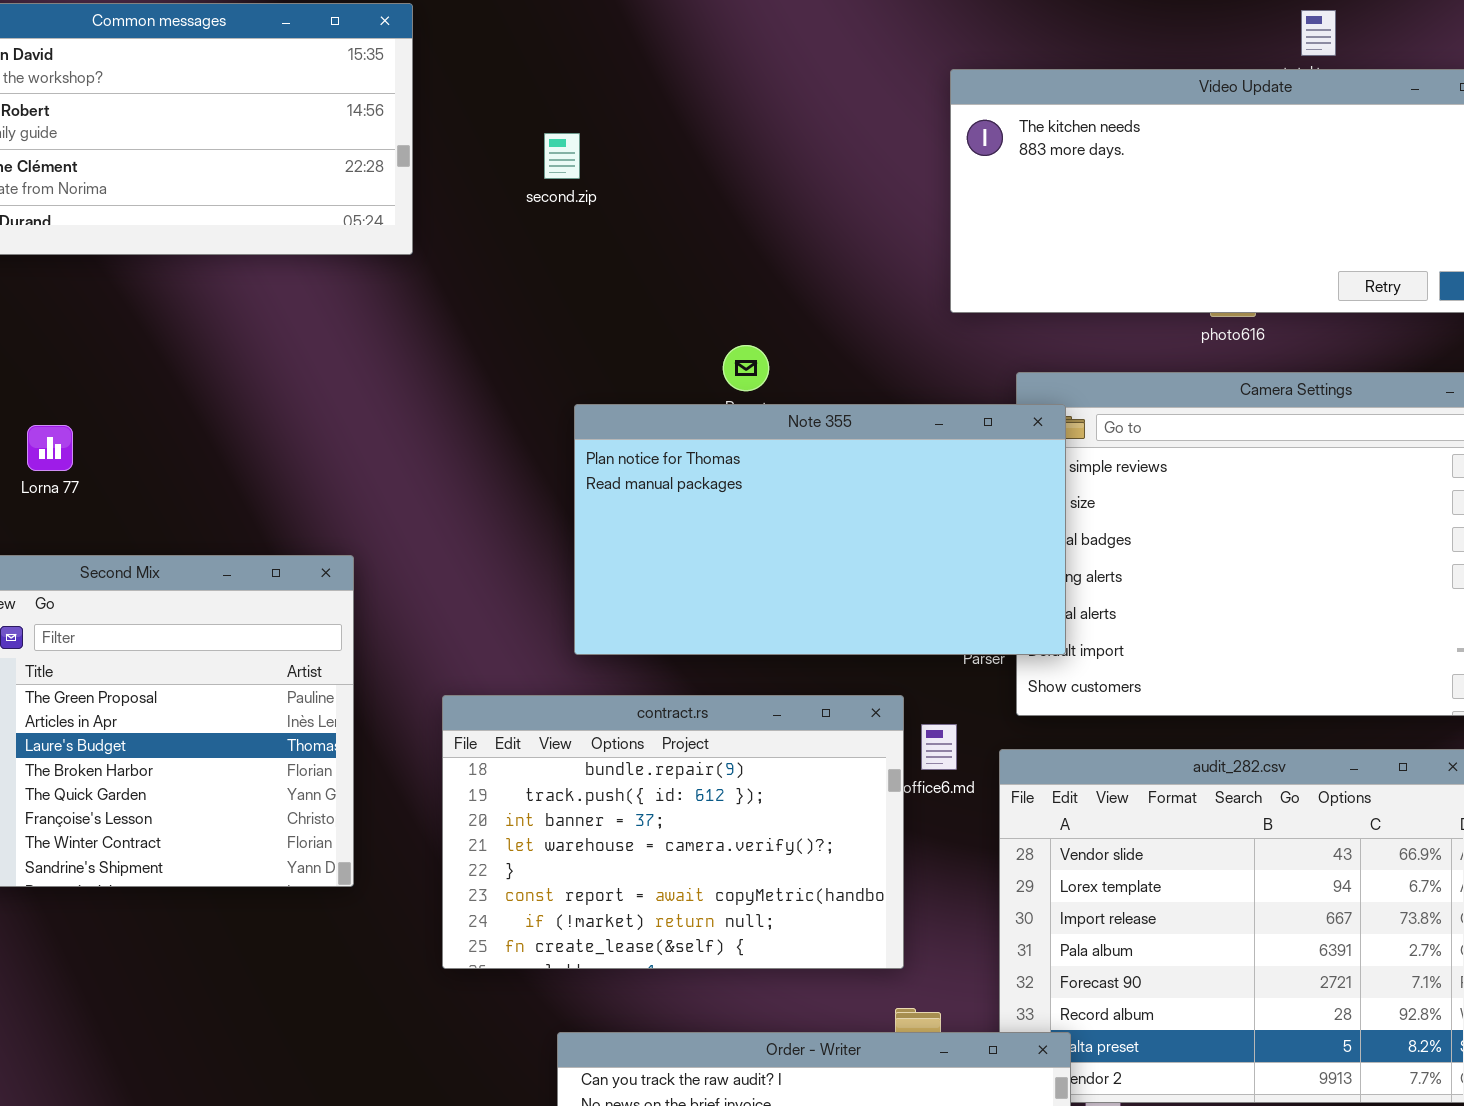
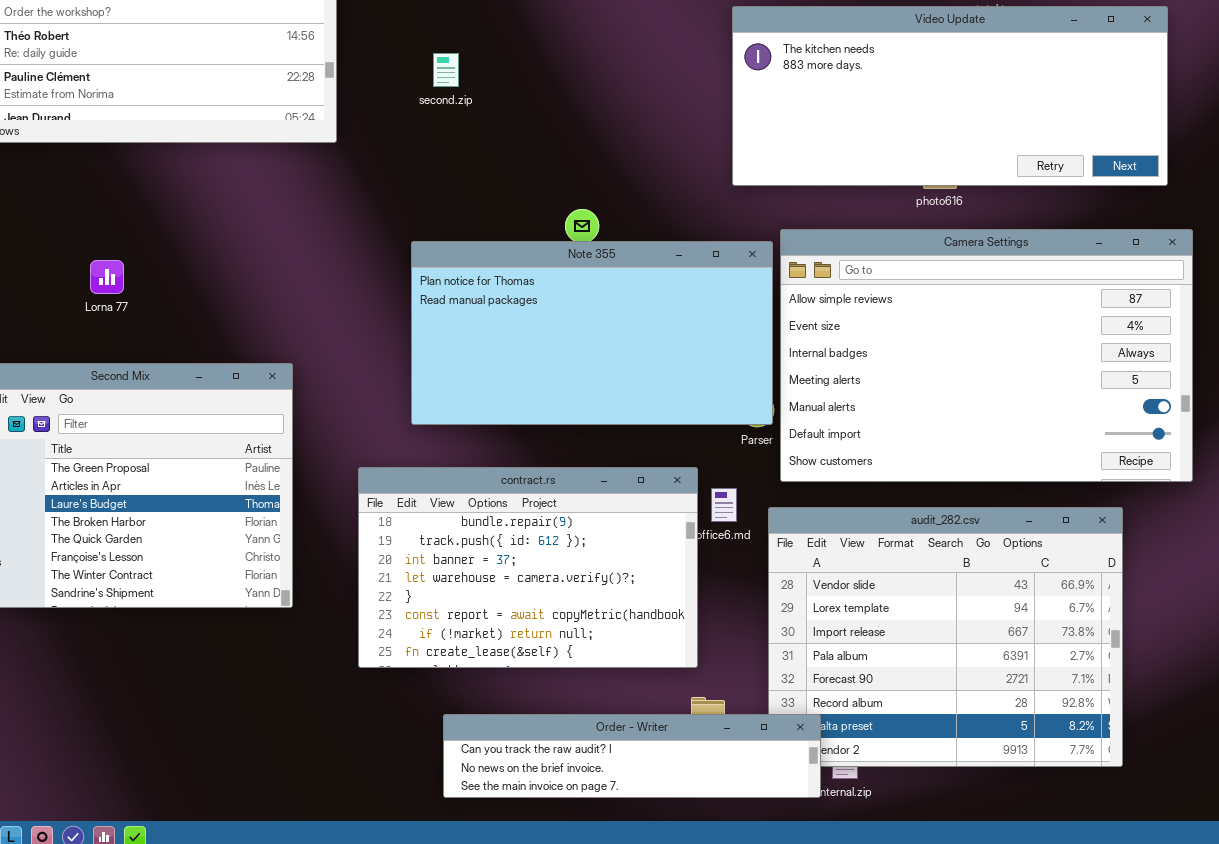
Note 355: [574,404,1066,655] -> [411,241,773,425], moved
Lorna 77: [27,425,73,471] -> [90,260,124,294], moved

